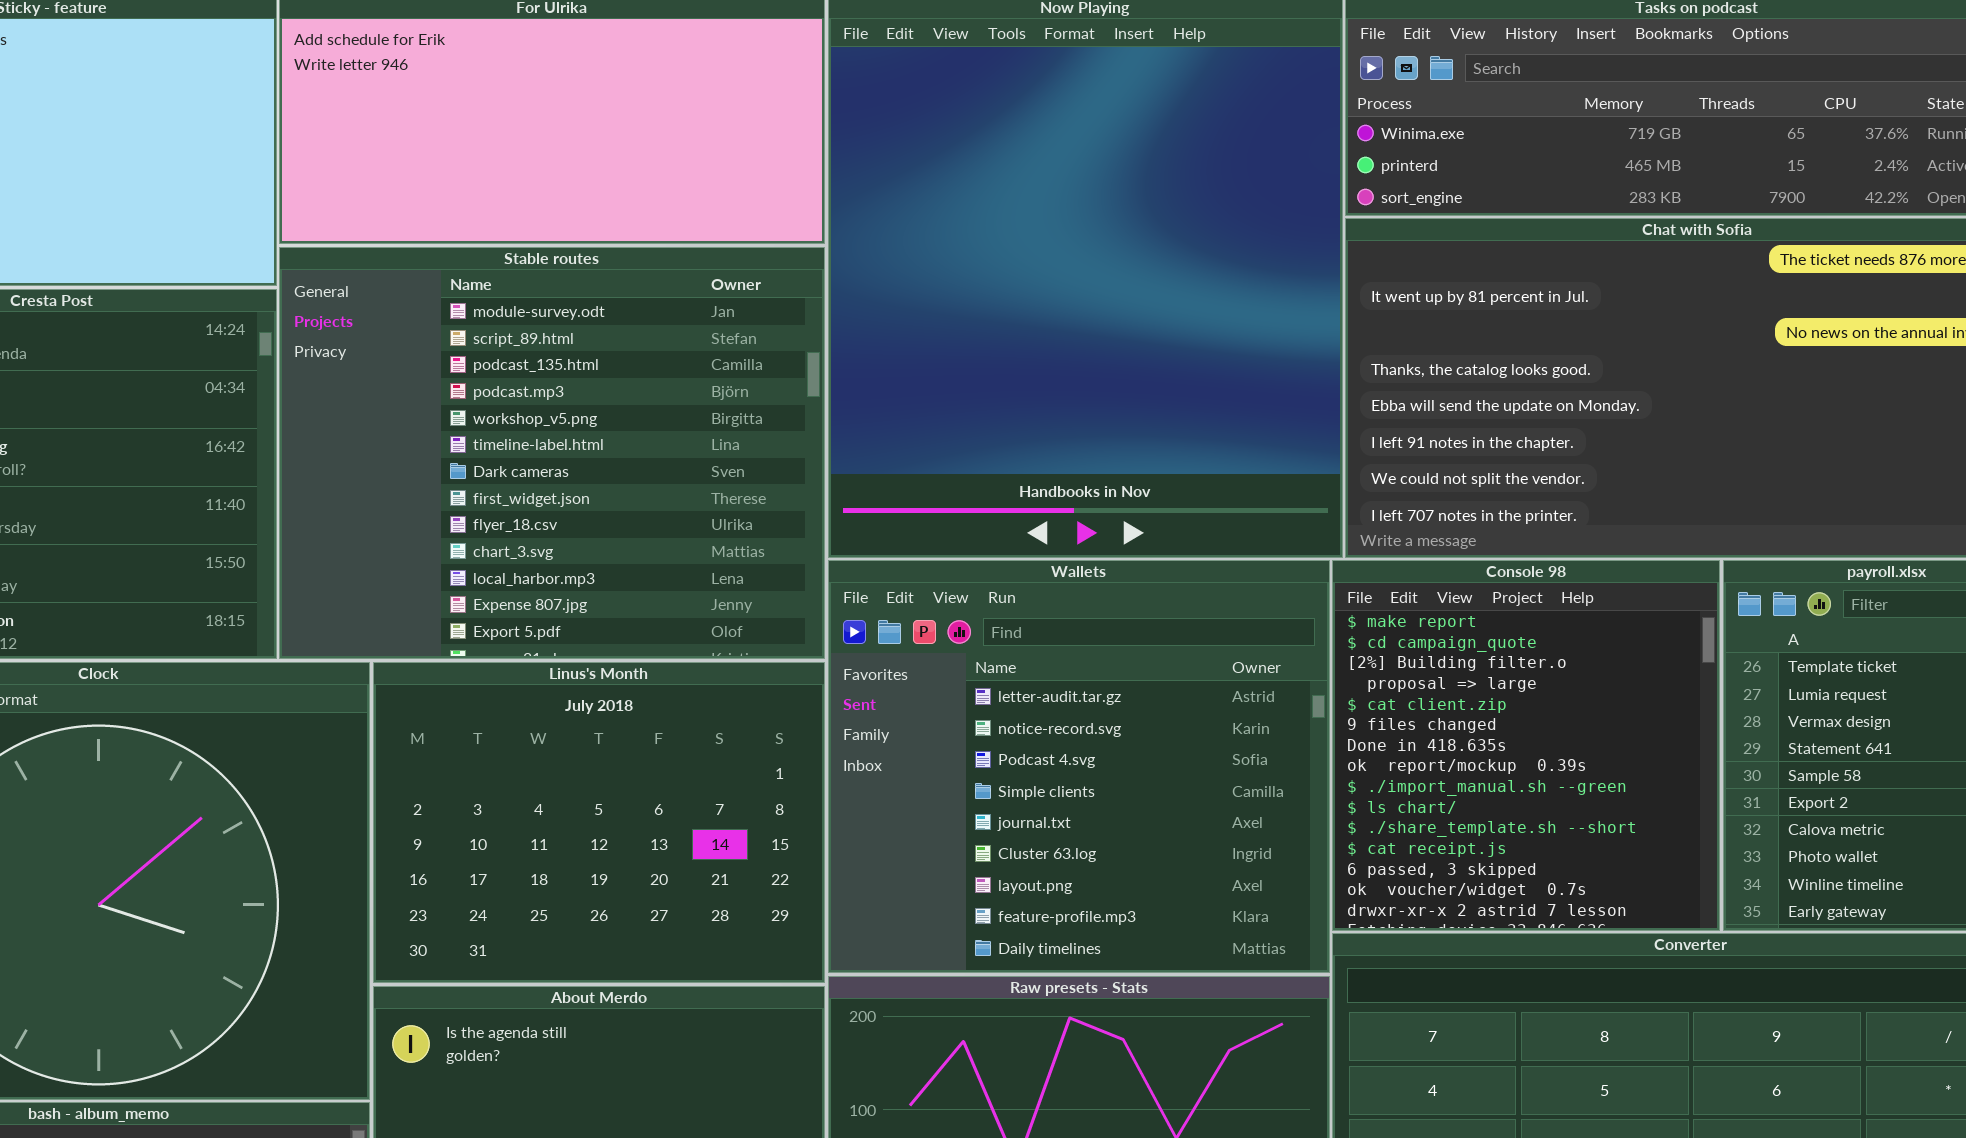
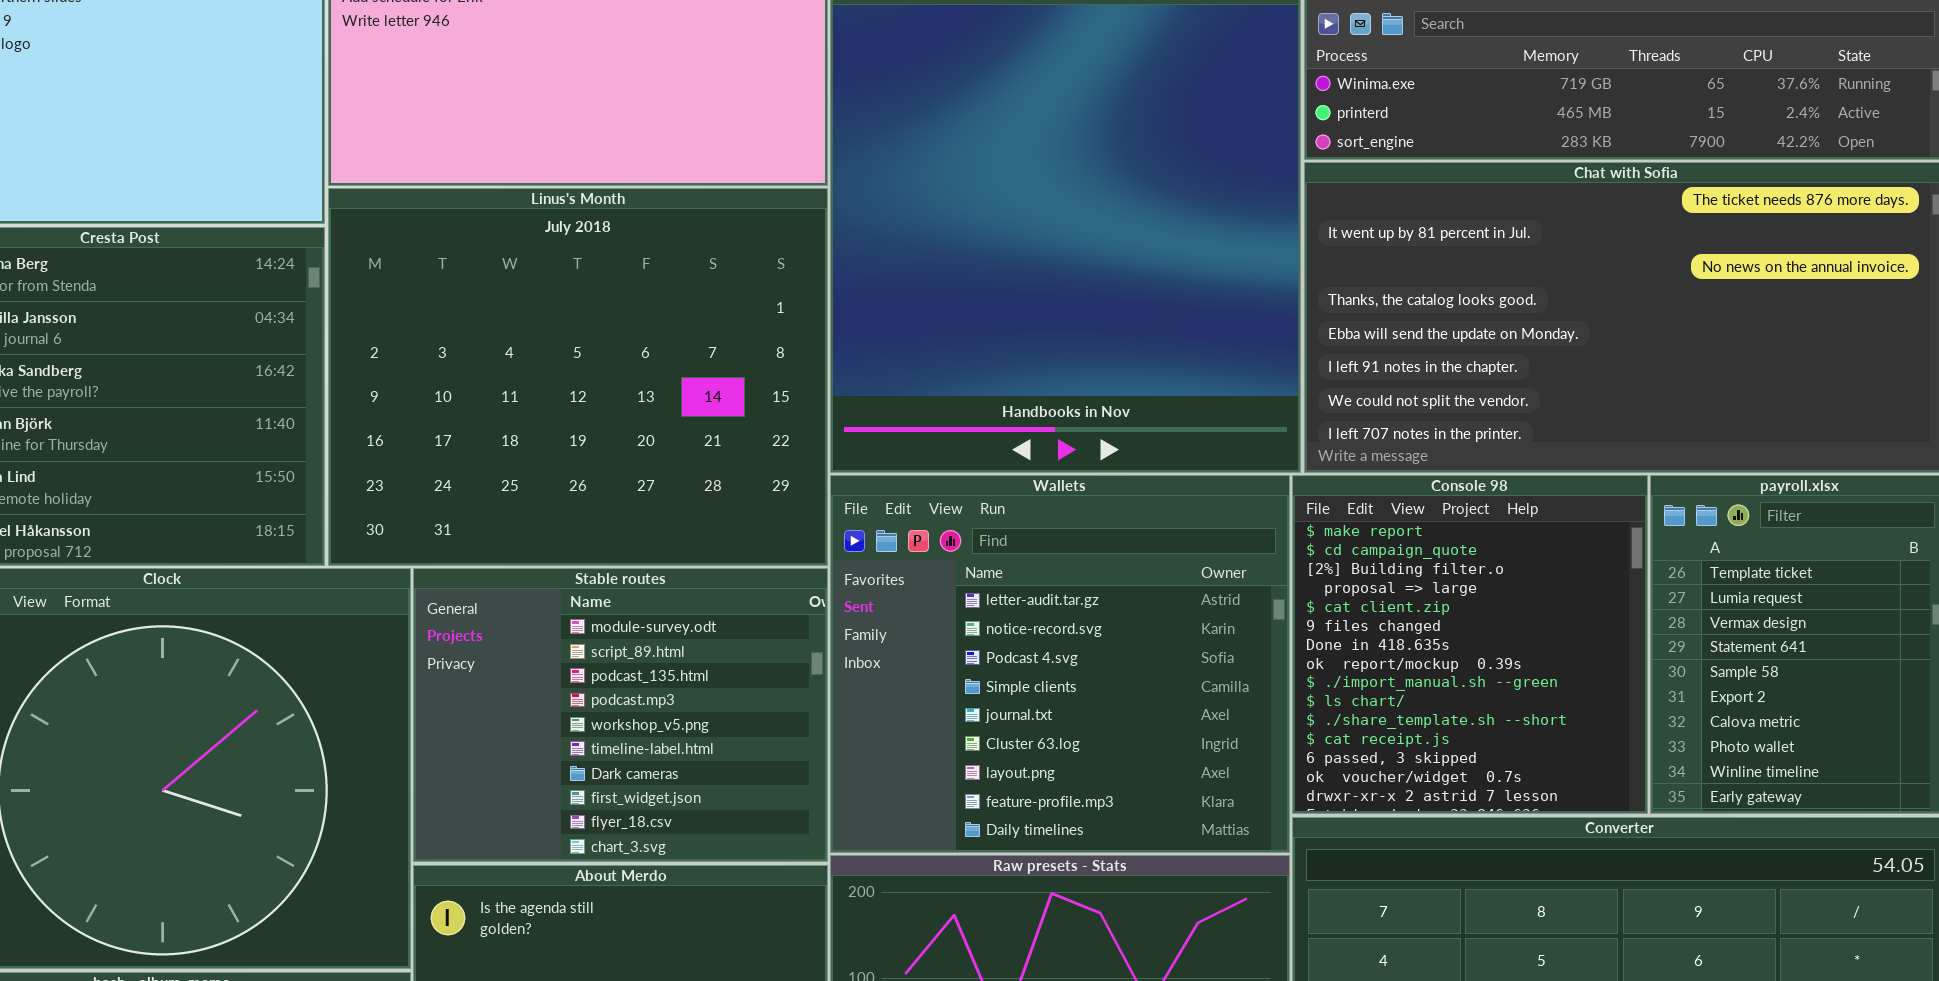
Stable routes: [279,247,825,659] -> [413,568,828,862], moved, resized
Linus's Month: [373,662,825,983] -> [328,188,828,566], moved, resized

